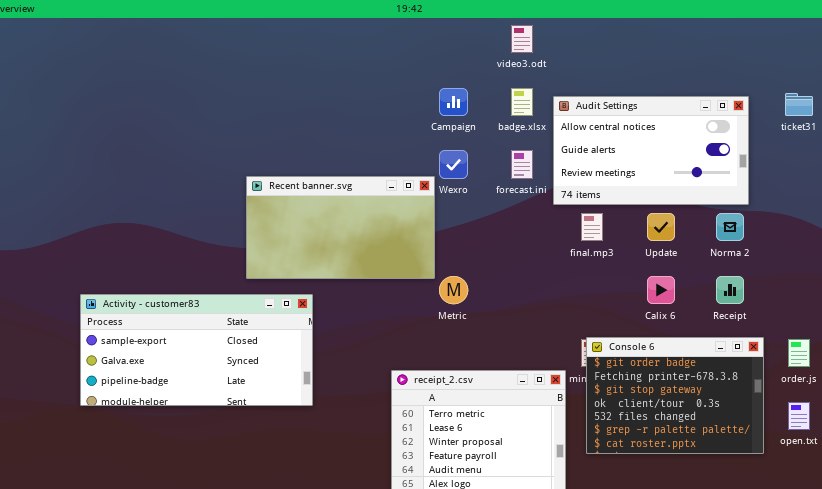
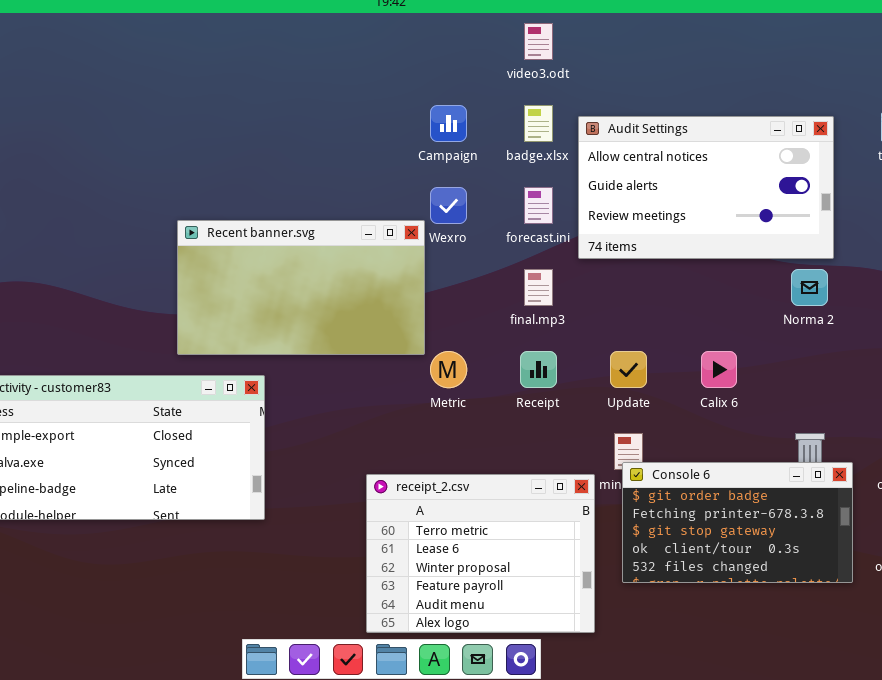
final.mp3: [581,213,603,241] -> [524,269,553,306], moved
Update: [647,213,675,241] -> [610,351,647,388], moved
Receipt: [716,276,744,304] -> [520,351,557,388], moved
Console 6: [586,337,764,454] -> [622,462,853,583], resized

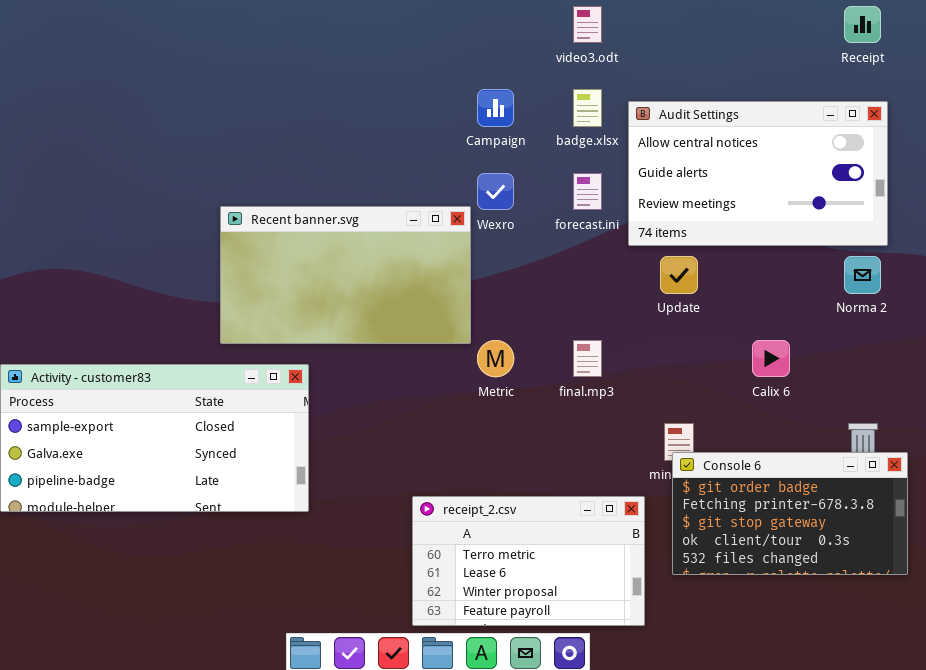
final.mp3: [524,269,553,306] -> [573,340,602,377], moved
Receipt: [520,351,557,388] -> [844,6,881,43], moved
Update: [610,351,647,388] -> [660,256,698,294], moved
receipt_2.csv: [366,474,595,633] -> [412,496,645,626], resized

